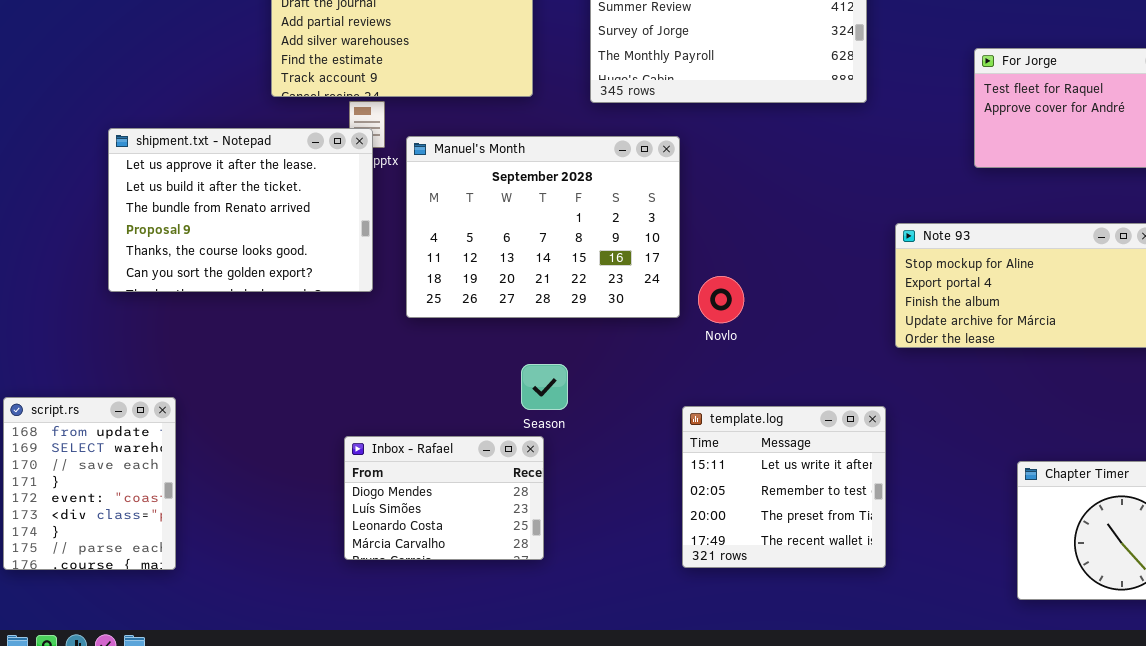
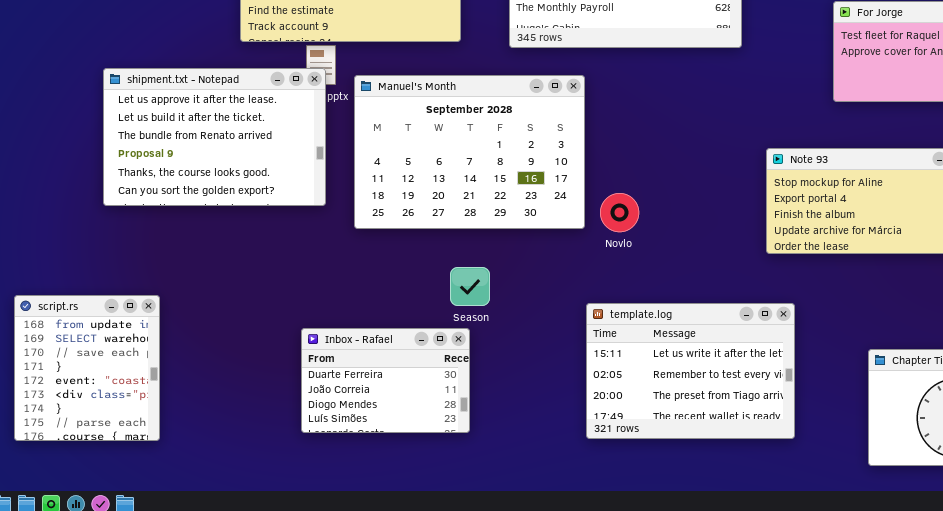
template.log: [682,406,886,568] -> [586,303,795,439], resized
Inbox - Rafael: [344,436,544,560] -> [301,328,470,433], scrolled up 2 rows

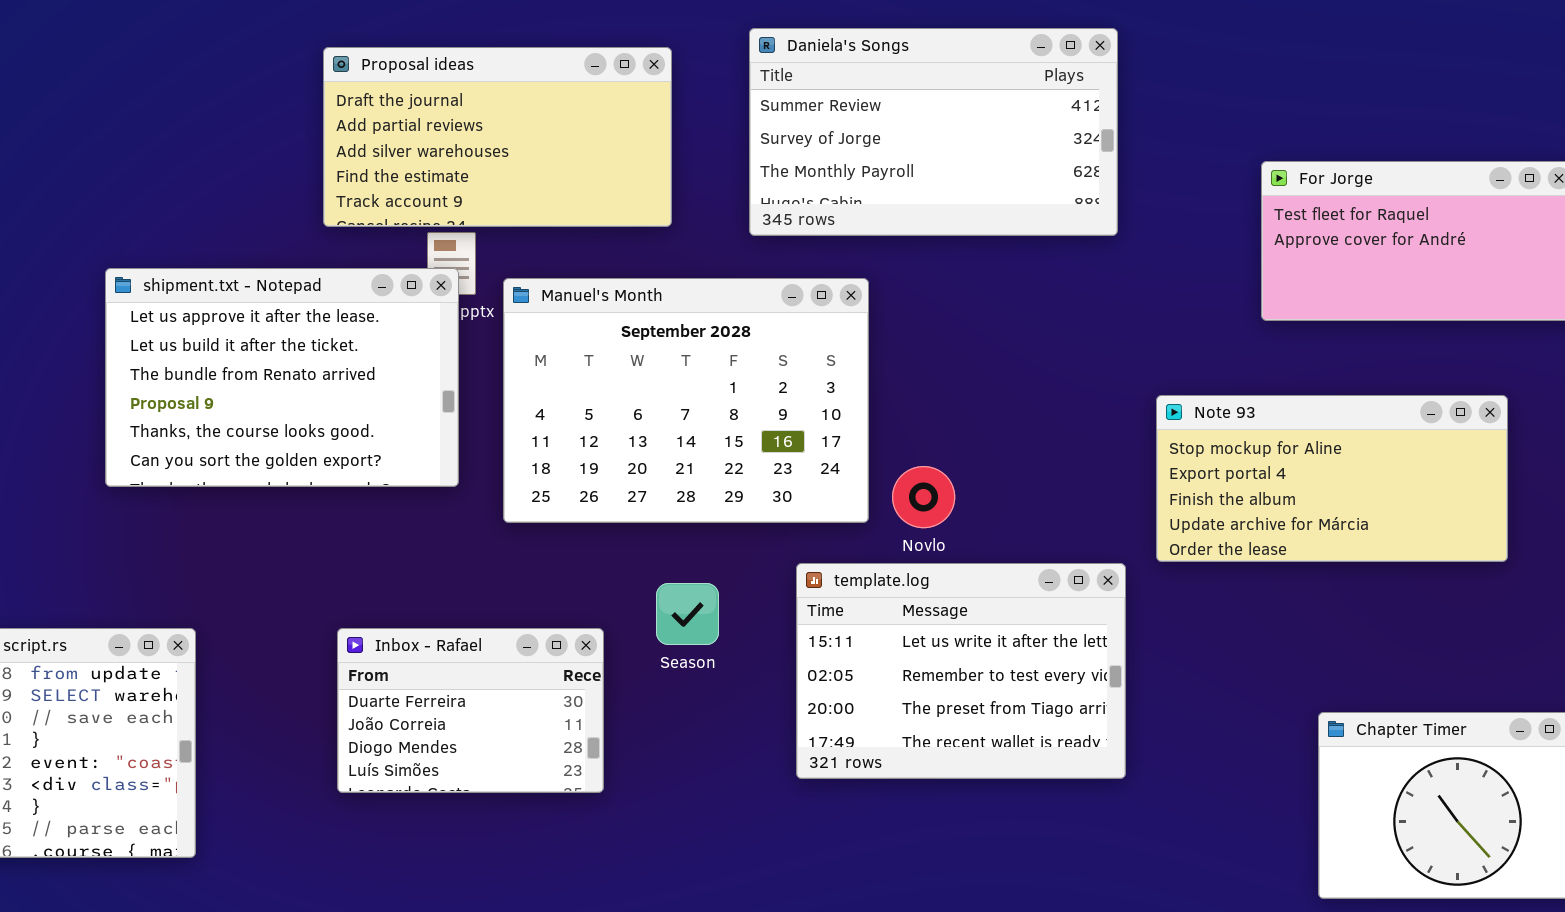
template.log: [586,303,795,439] -> [796,563,1126,779], moved
Inbox - Rafael: [301,328,470,433] -> [337,628,604,793], moved

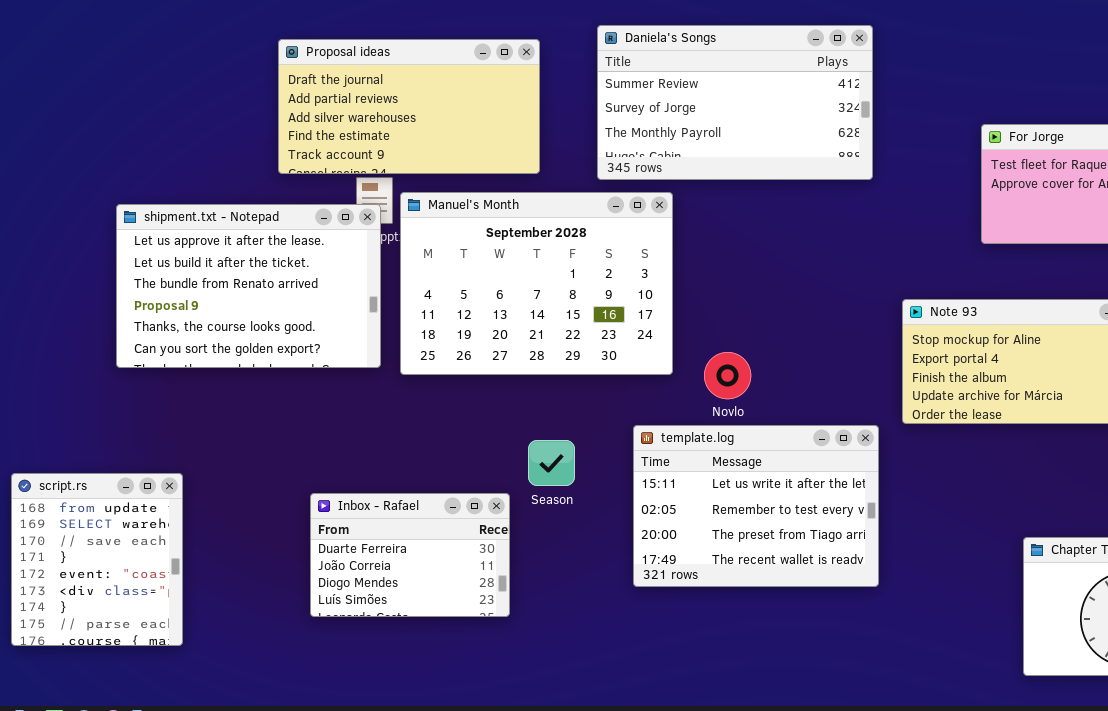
Manuel's Month: [503,278,869,523] -> [400,192,673,375], moved
Inbox - Rafael: [337,628,604,793] -> [310,493,510,617], moved

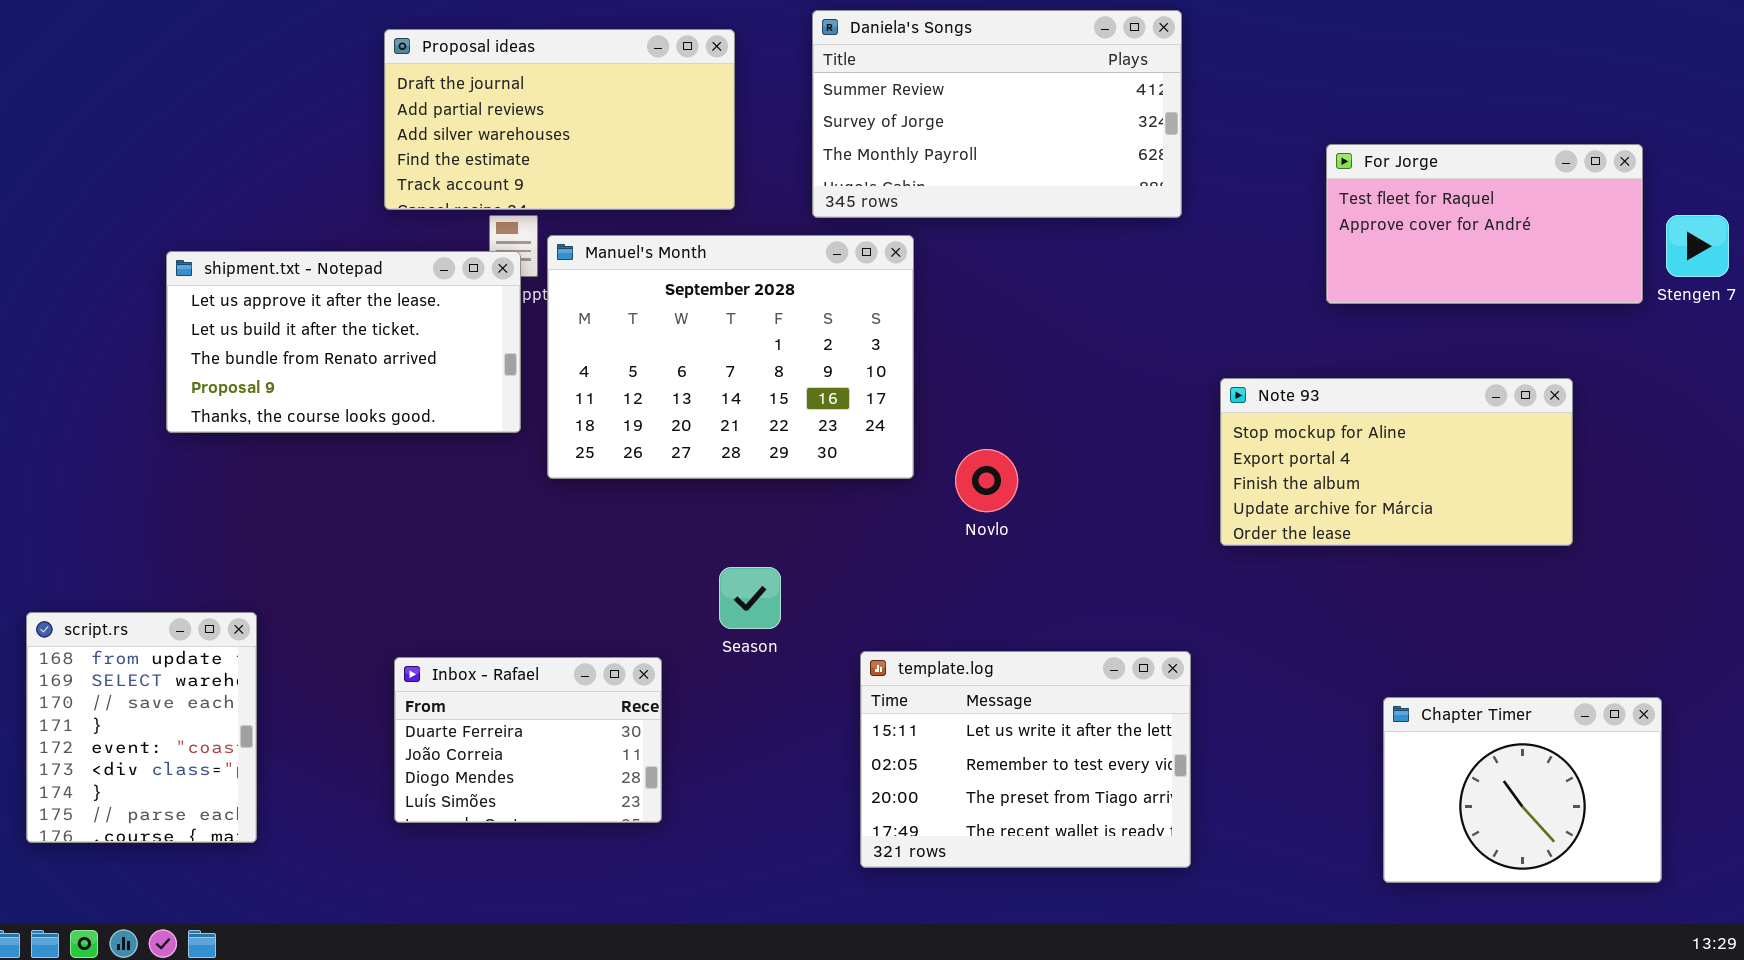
shipment.txt - Notepad: [116,204,381,368] -> [166,251,521,433], resized
template.log: [633,425,879,587] -> [860,651,1191,868], moved
Inbox - Rafael: [310,493,510,617] -> [394,657,662,823], moved

